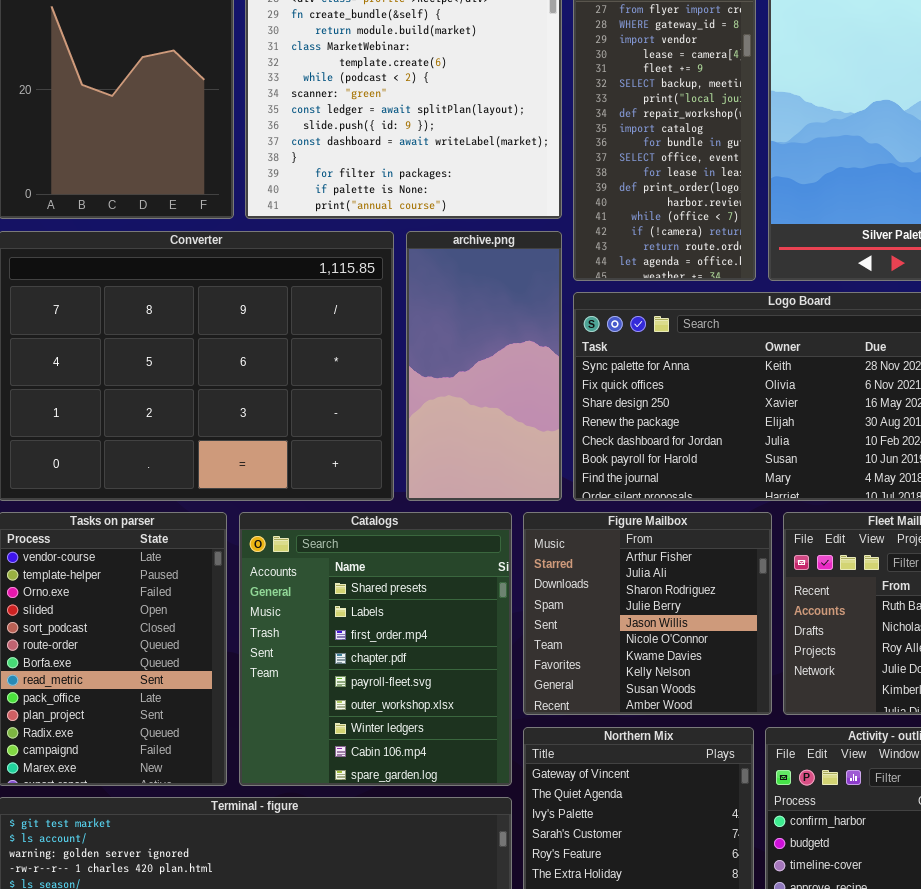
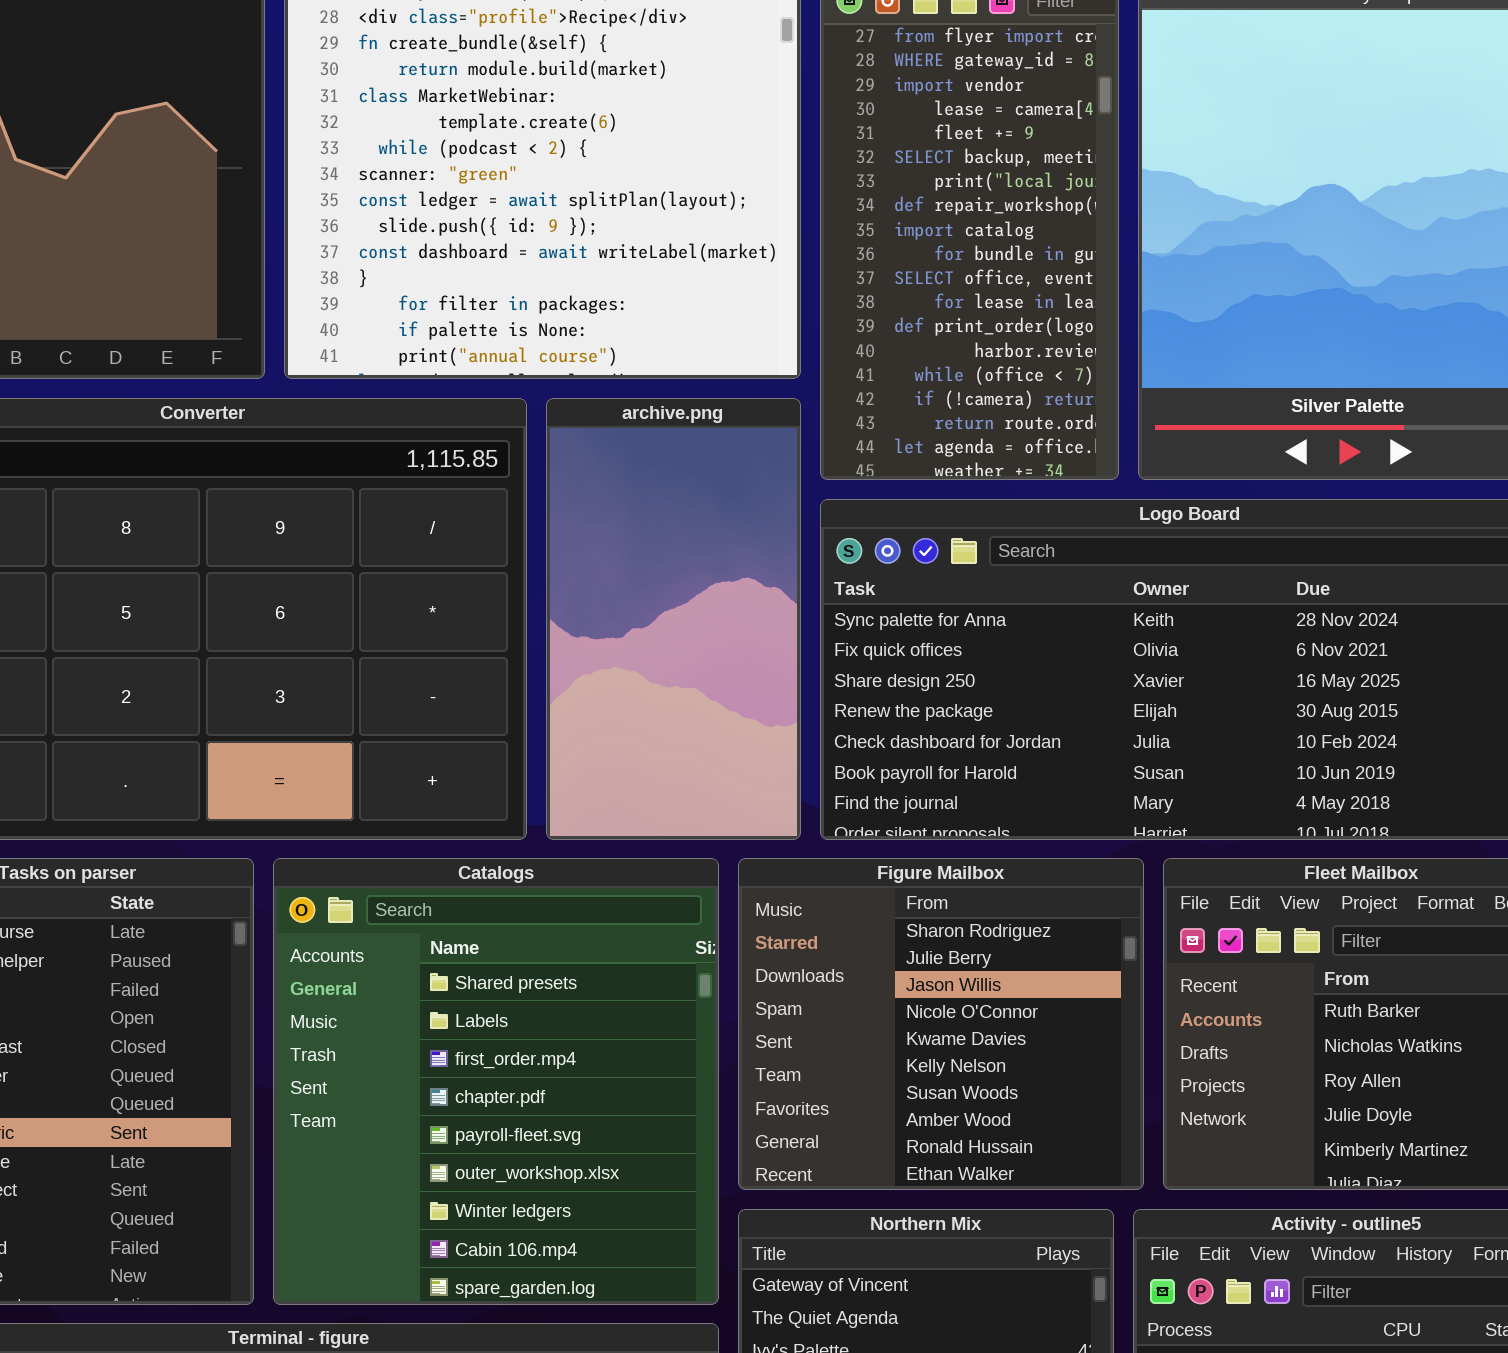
Figure Mailbox: [523,512,772,715] -> [738,858,1144,1190], scrolled down 2 rows

